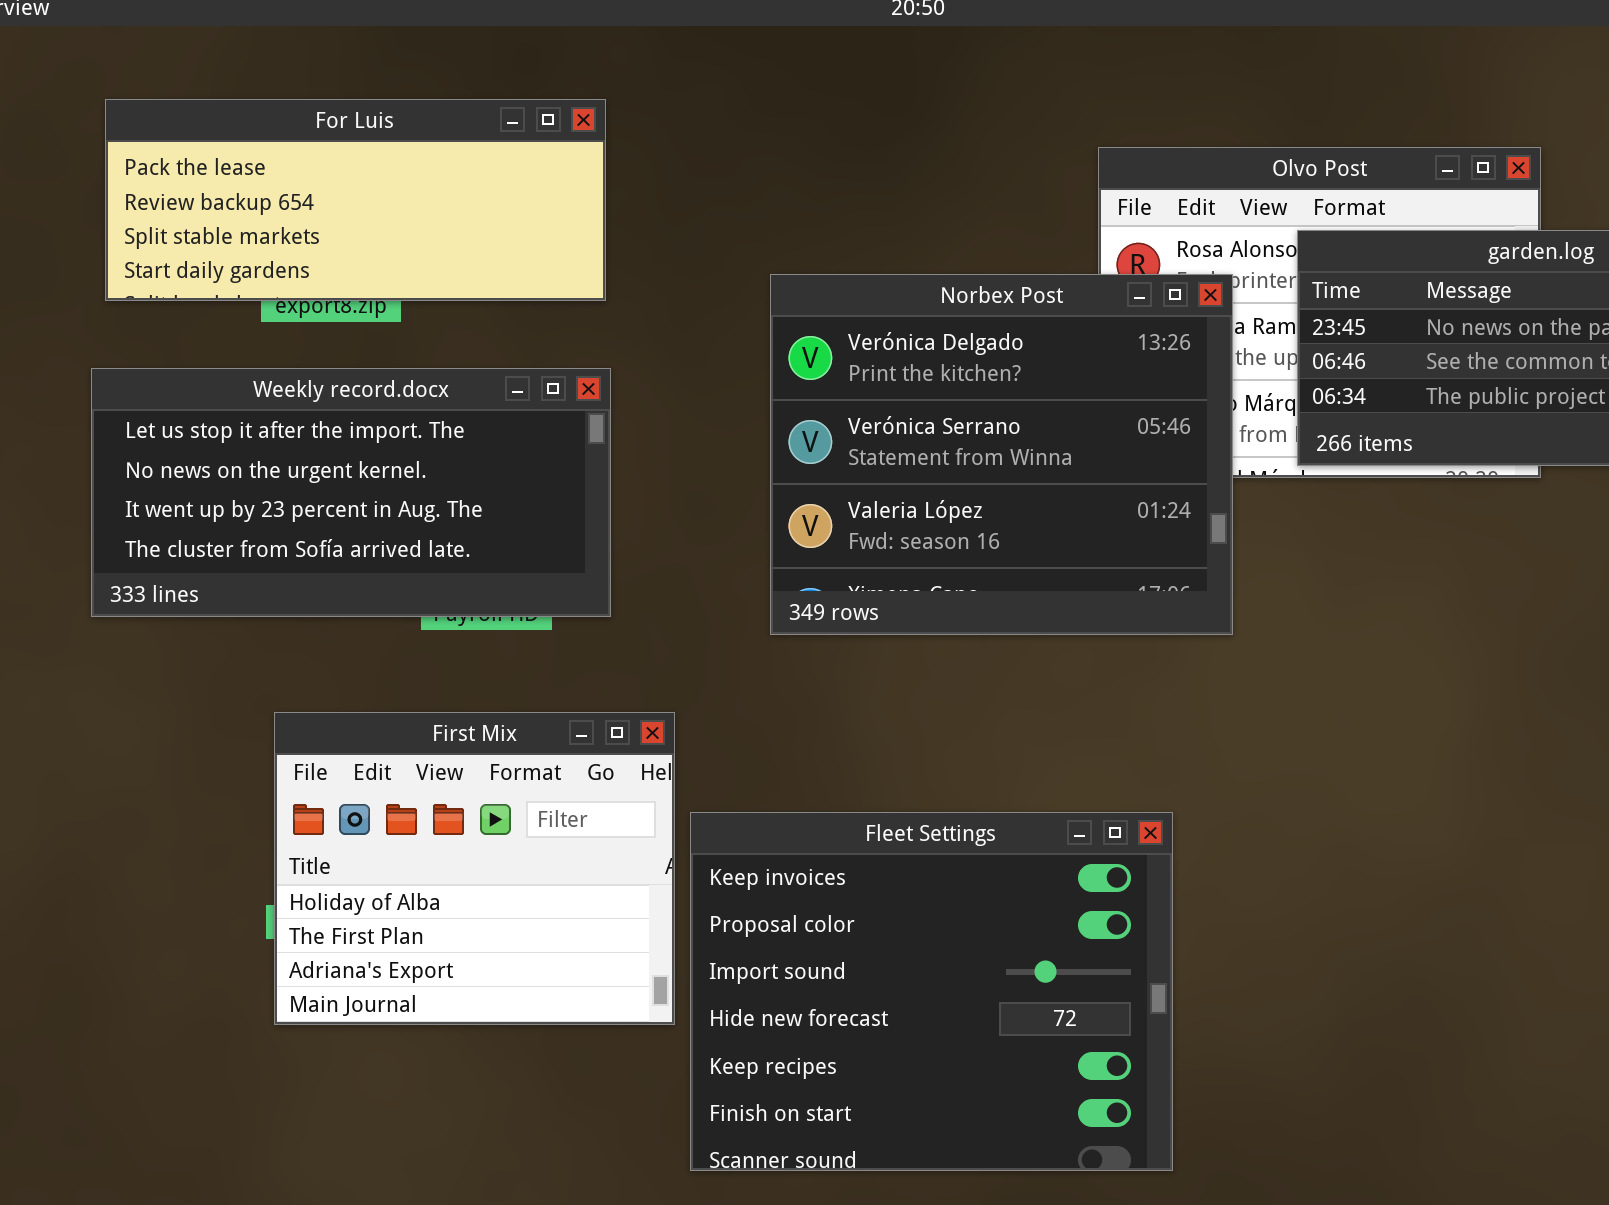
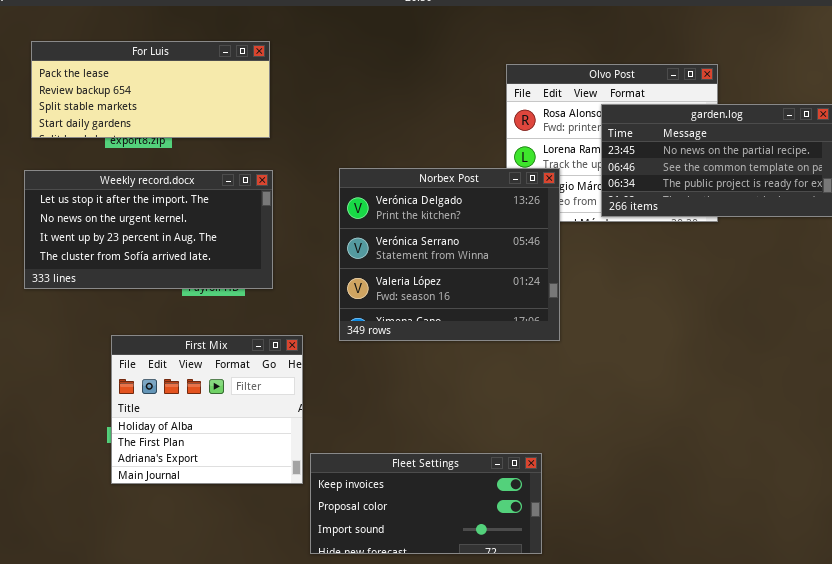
Norbex Post: [770,274,1233,635] -> [339,168,560,341], moved
Fleet Settings: [690,812,1173,1171] -> [310,453,542,554], resized

